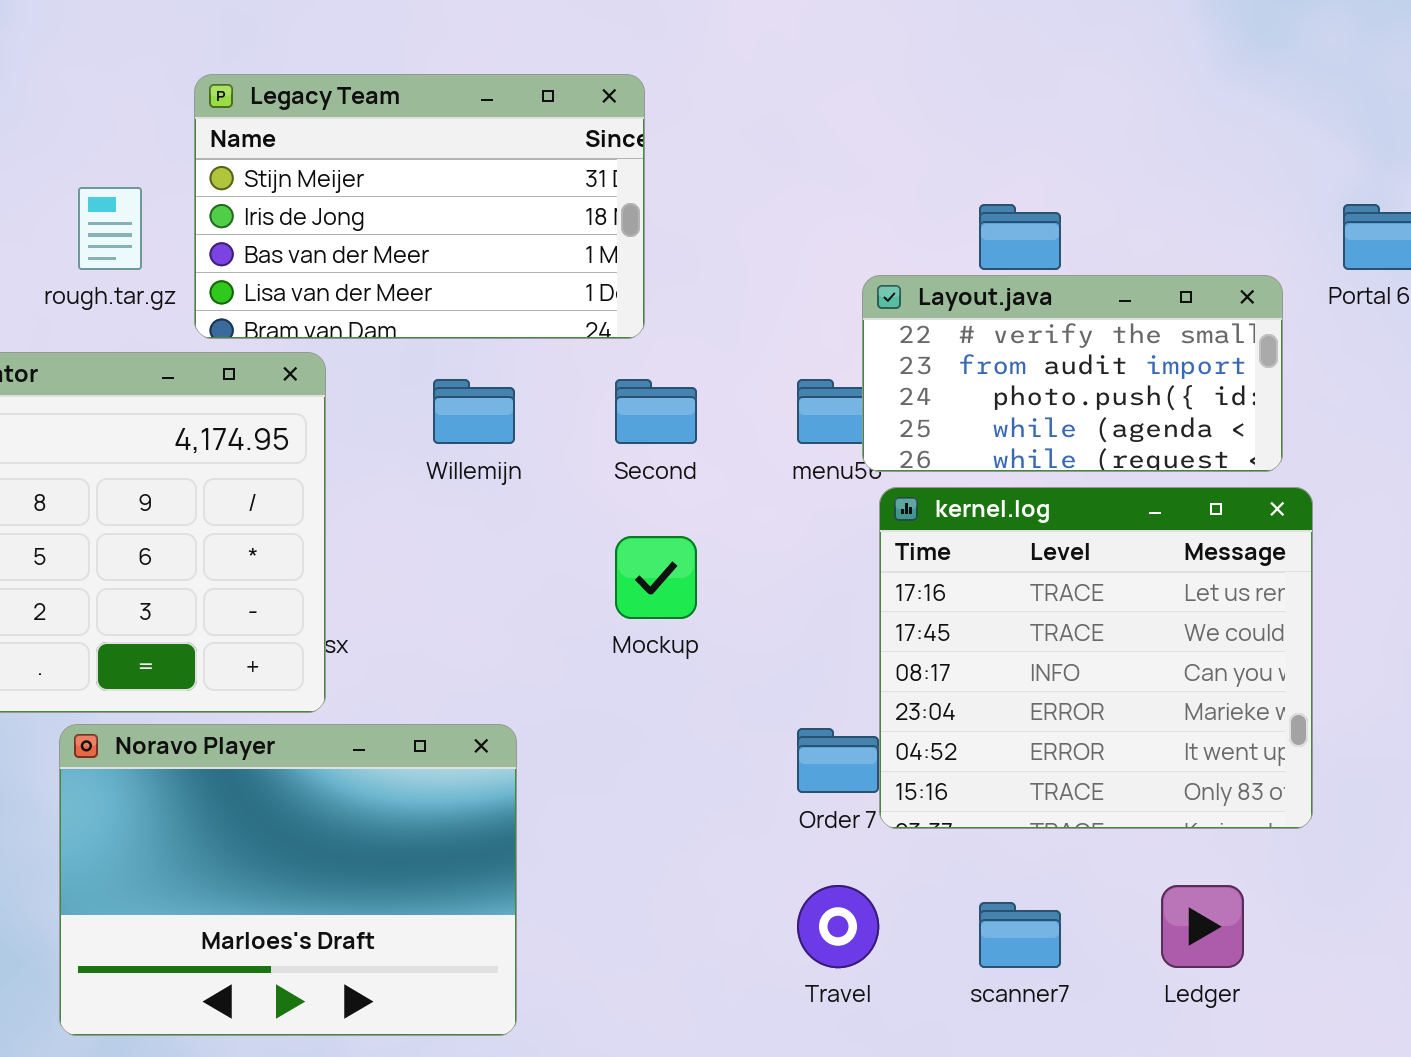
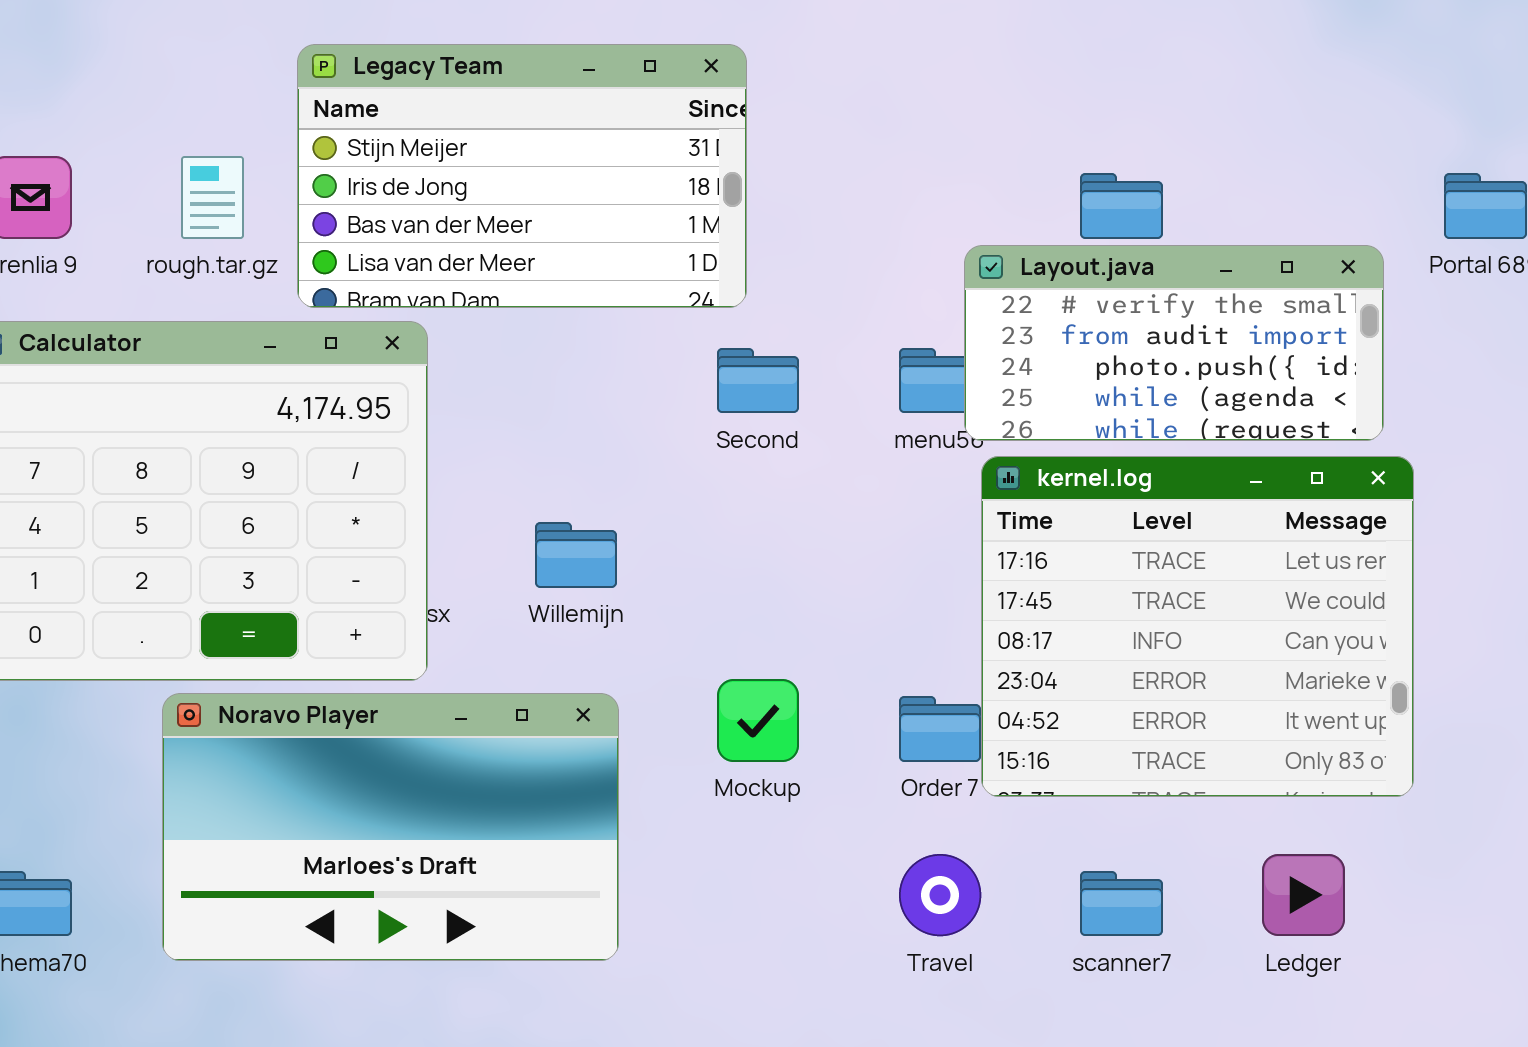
Willemijn: [433,379,515,444] -> [535,522,617,588], moved
Mockup: [615,536,697,619] -> [717,679,799,762], moved
Noravo Player: [59,724,517,1036] -> [162,693,619,961], resized

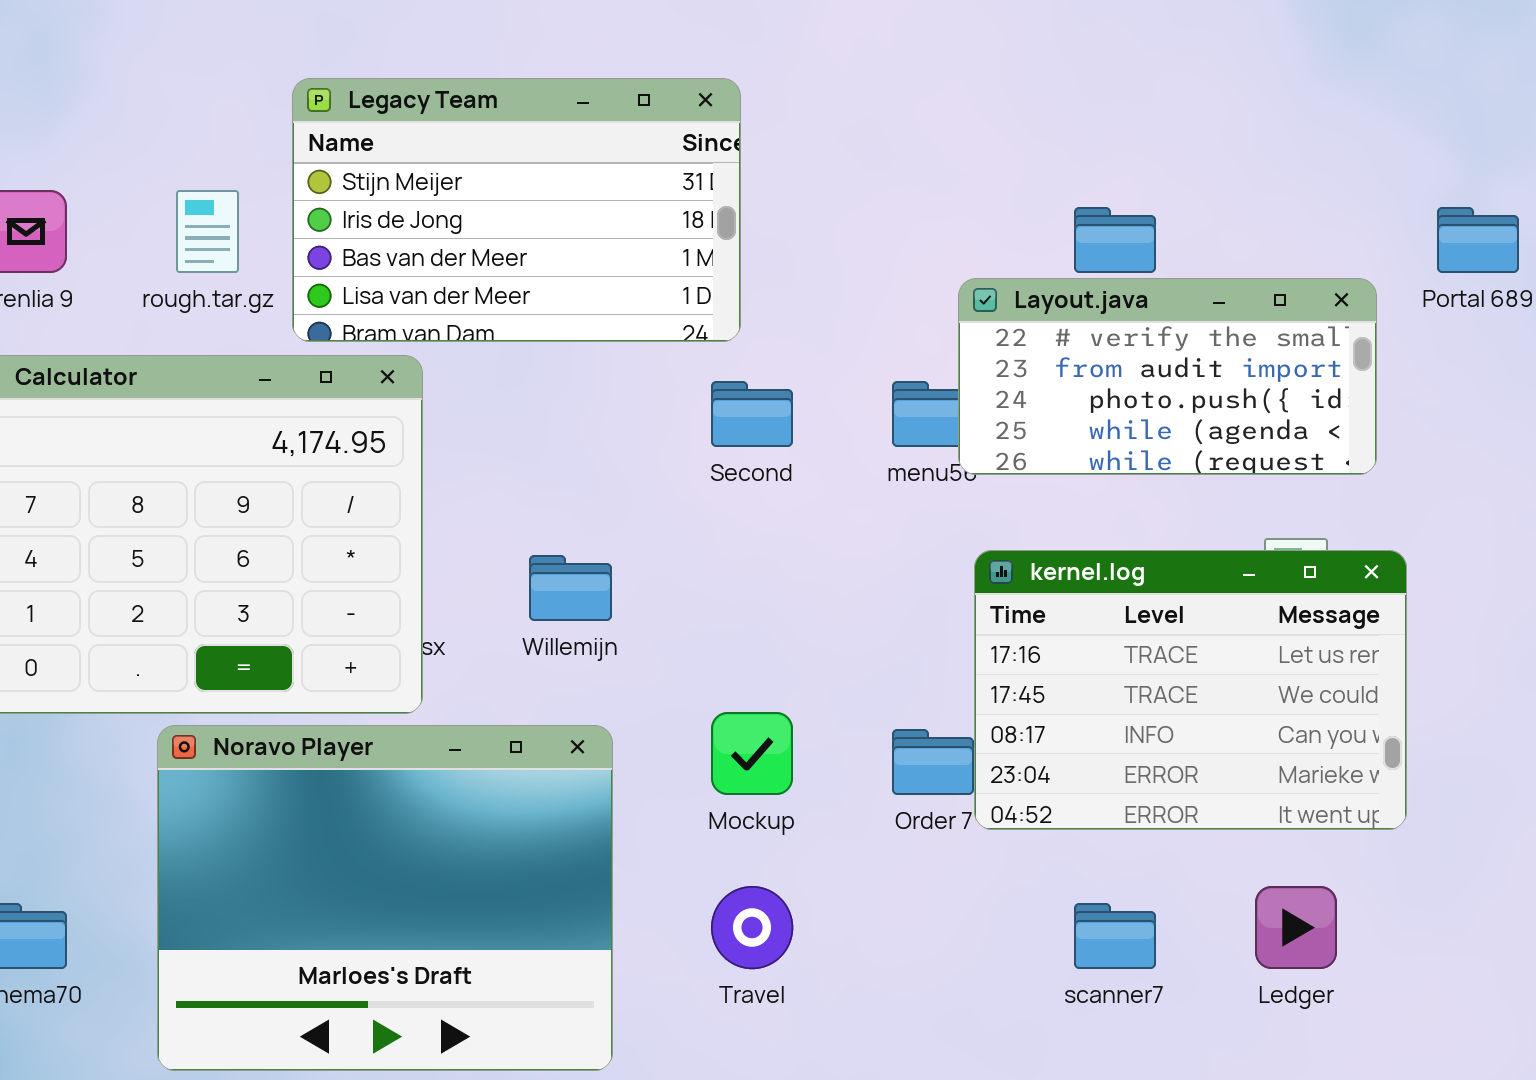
kernel.log: [981,456,1414,797] -> [974,550,1407,830], resized
Noravo Player: [162,693,619,961] -> [157,725,613,1071], resized
Travel: [899,854,981,936] -> [711,886,793,969], moved

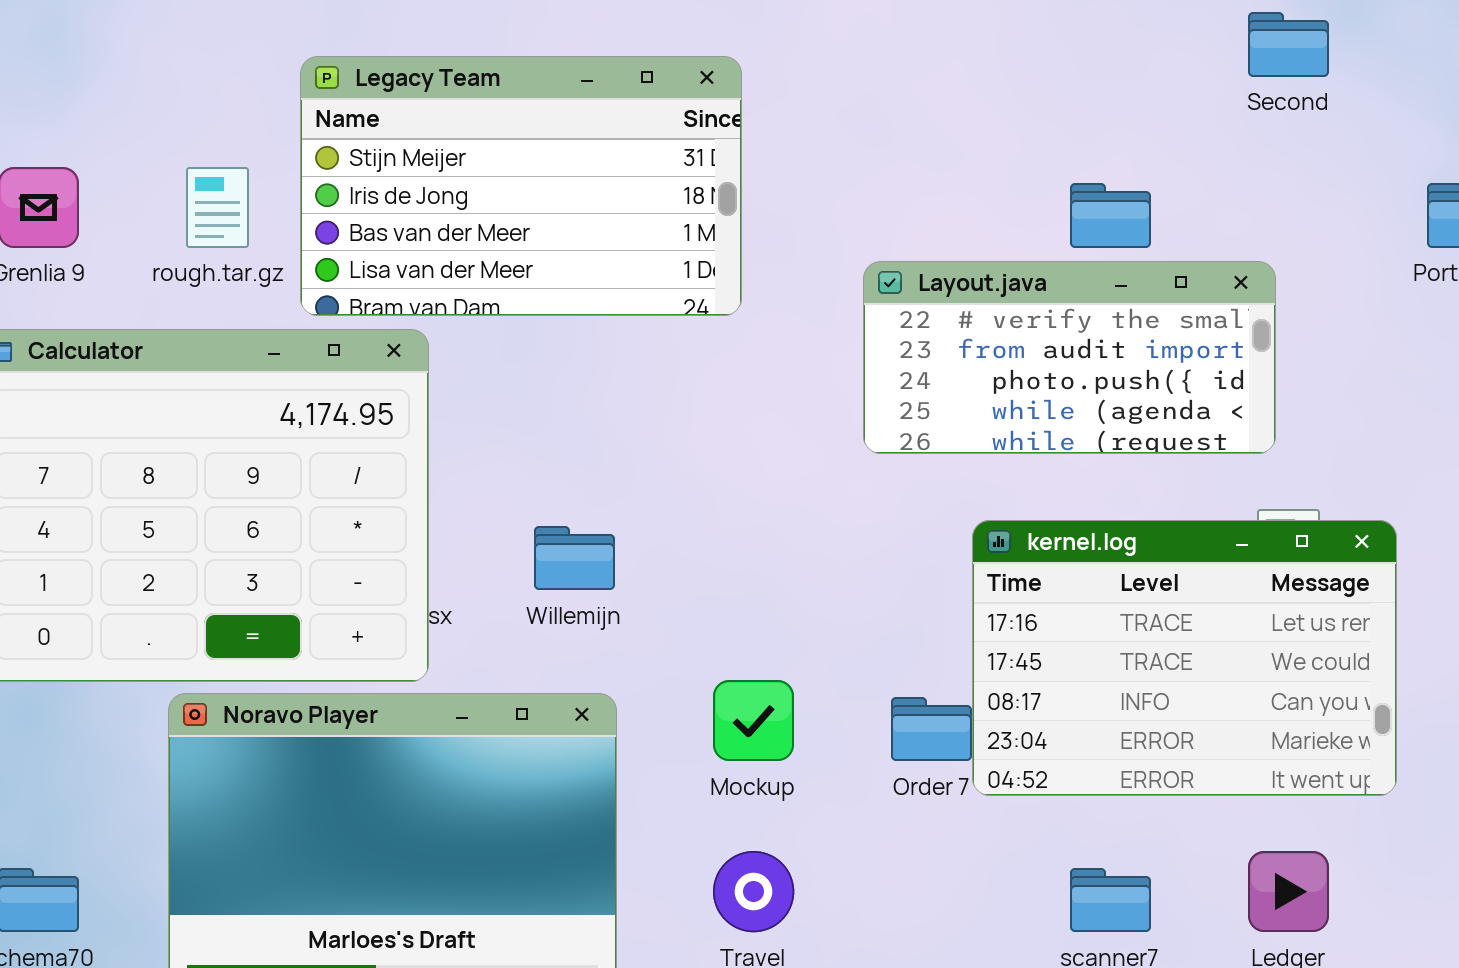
Layout.java: [958,278,1377,475] -> [863,261,1276,454], moved
Second: [711,381,793,447] -> [1248,12,1329,77], moved

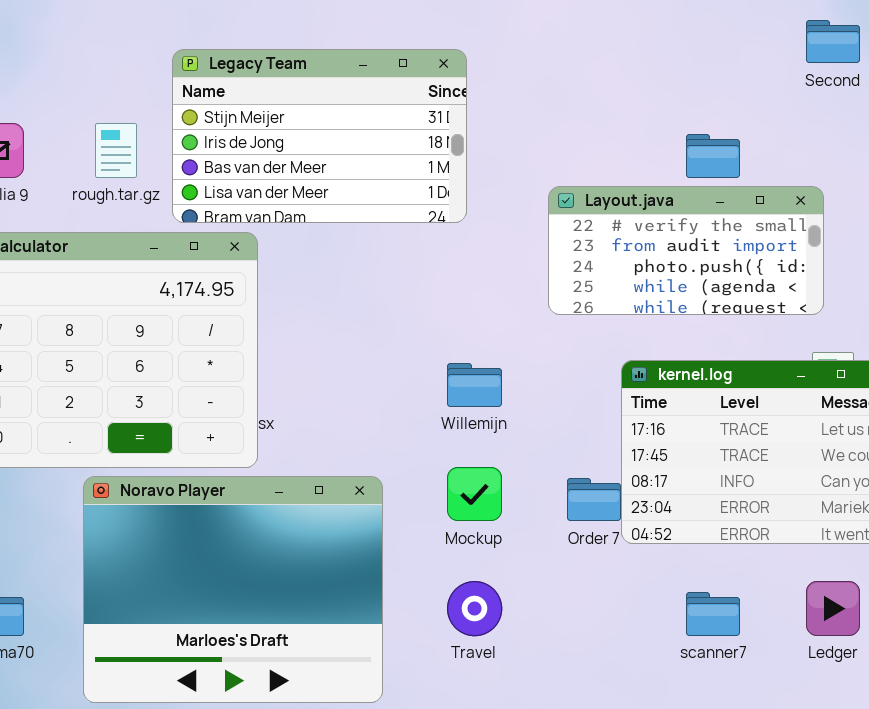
Willemijn: [534,526,615,590] -> [447,363,502,407], moved

